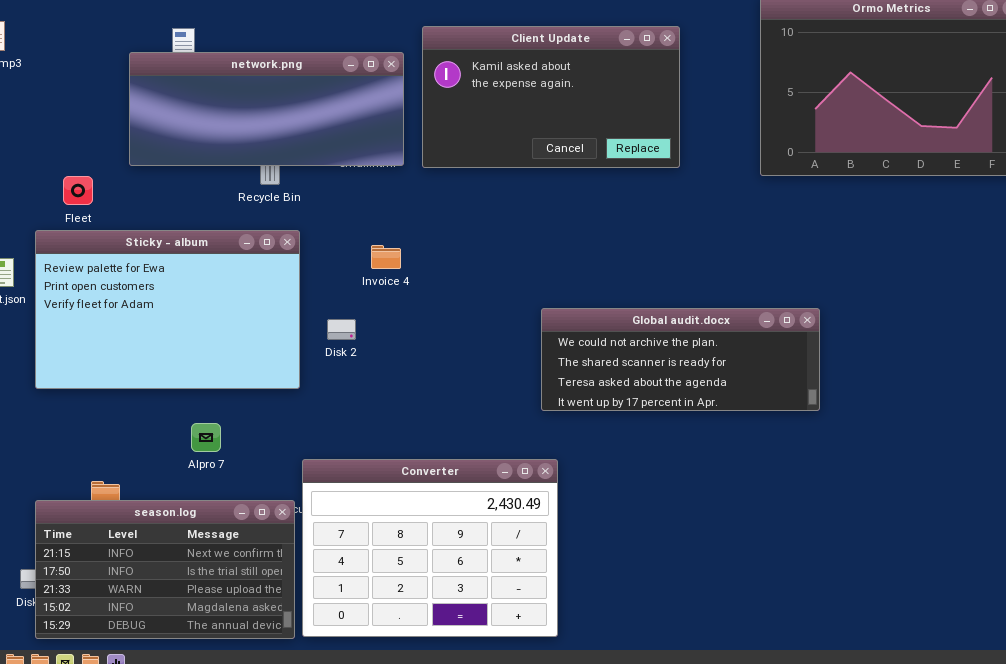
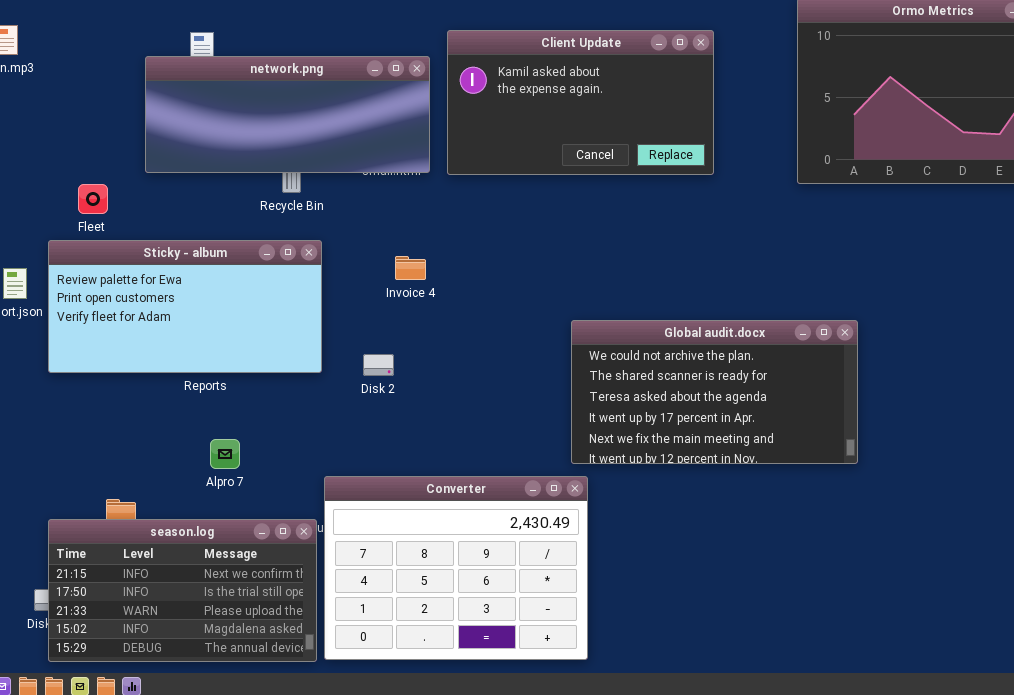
Sticky - album: [35,230,300,389] -> [48,240,322,373], resized
Global audit.docx: [541,308,820,411] -> [571,320,858,464], resized
Disk 2: [327,319,356,340] -> [363,354,394,376], moved

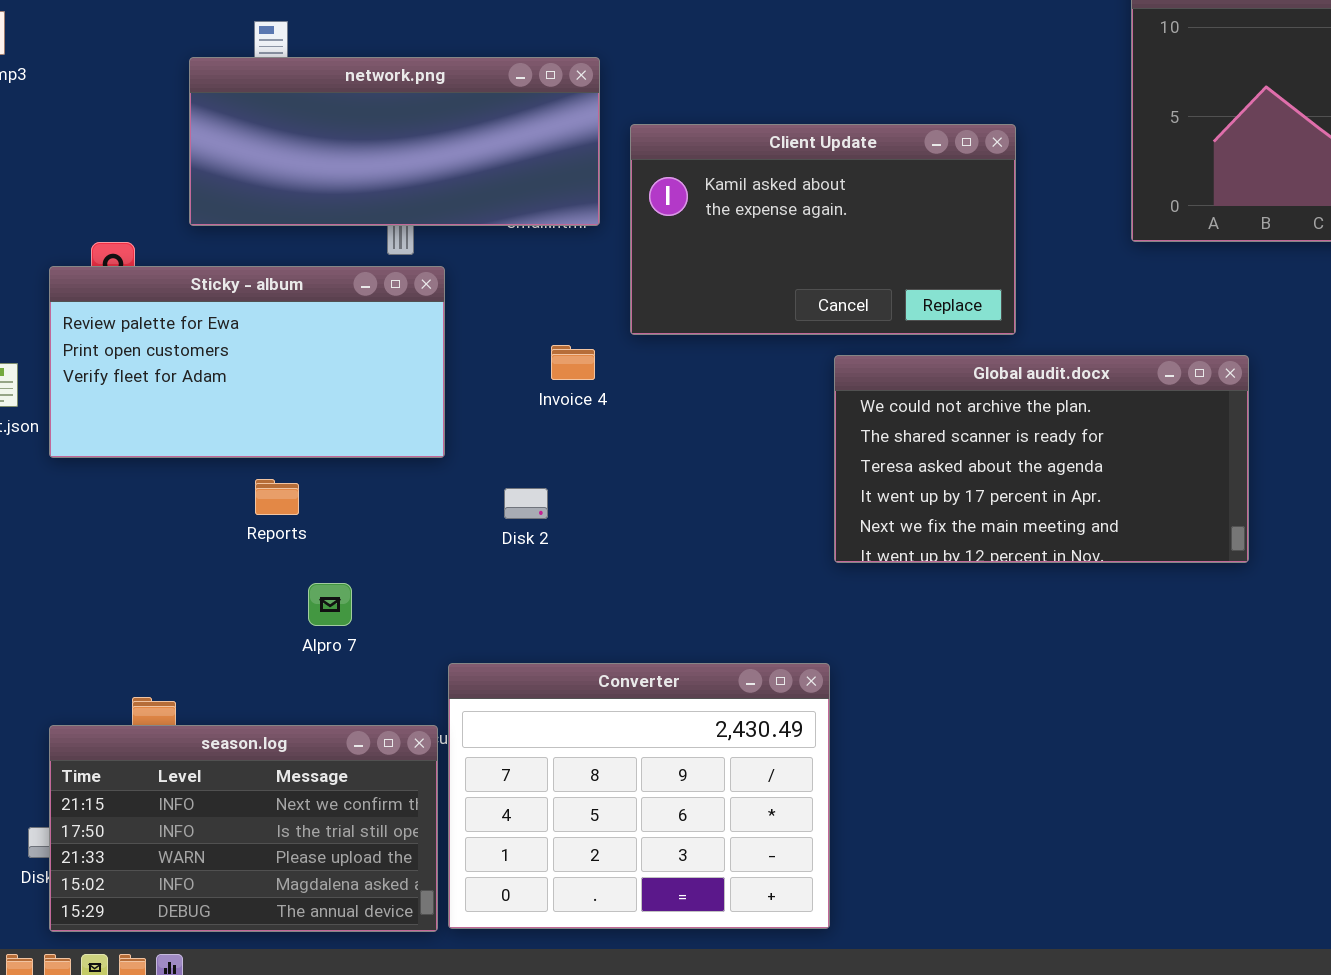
Client Update: [447,30,714,175] -> [630,124,1016,335], moved
Sticky - album: [48,240,322,373] -> [49,266,445,458], moved
Global audit.docx: [571,320,858,464] -> [834,355,1249,563], moved
Alpro 7: [210,439,240,469] -> [308,583,352,626], moved

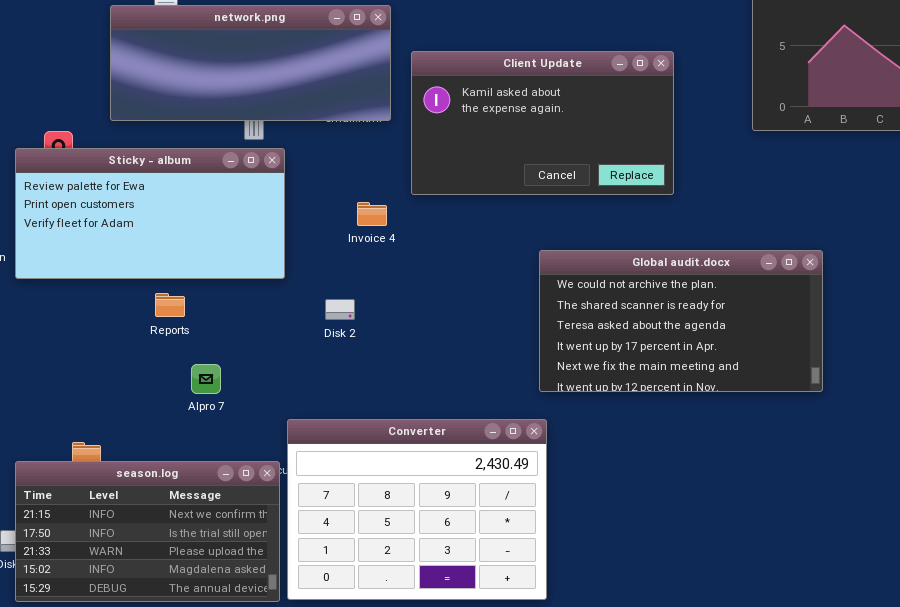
Global audit.docx: [834,355,1249,563] -> [539,250,823,392], moved

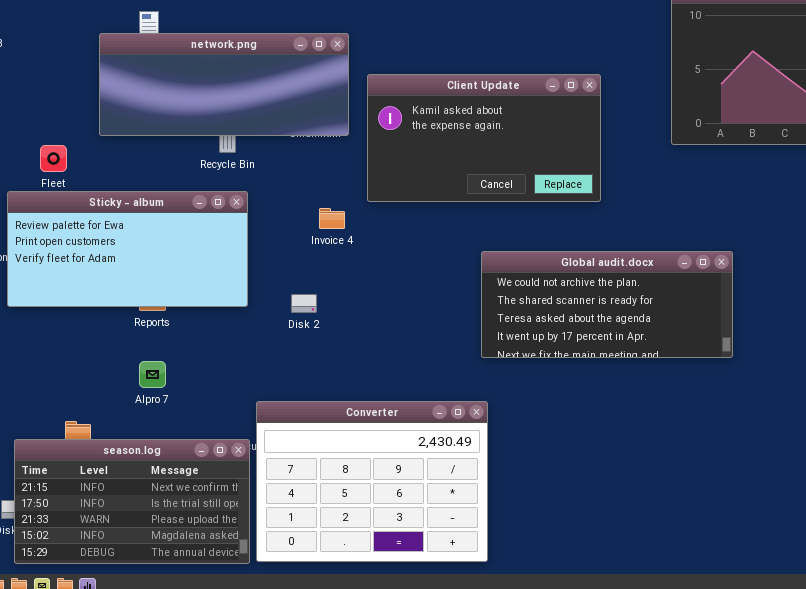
Sticky - album: [15,148,285,279] -> [7,191,248,307], moved
Global audit.docx: [539,250,823,392] -> [481,251,733,358], resized
Alpro 7: [191,364,221,394] -> [139,361,166,388], moved

